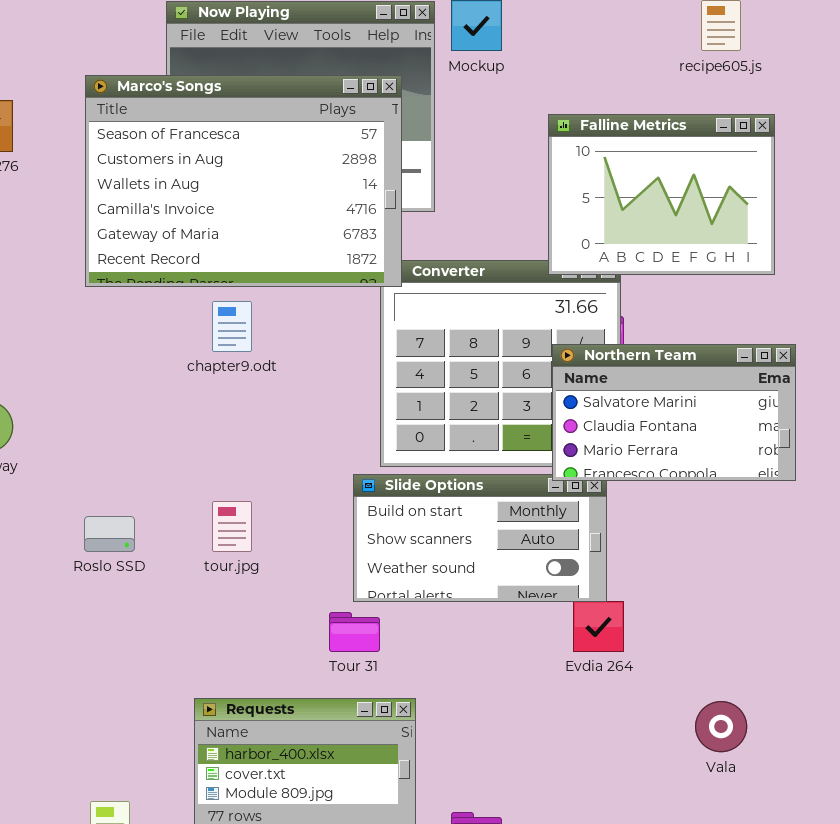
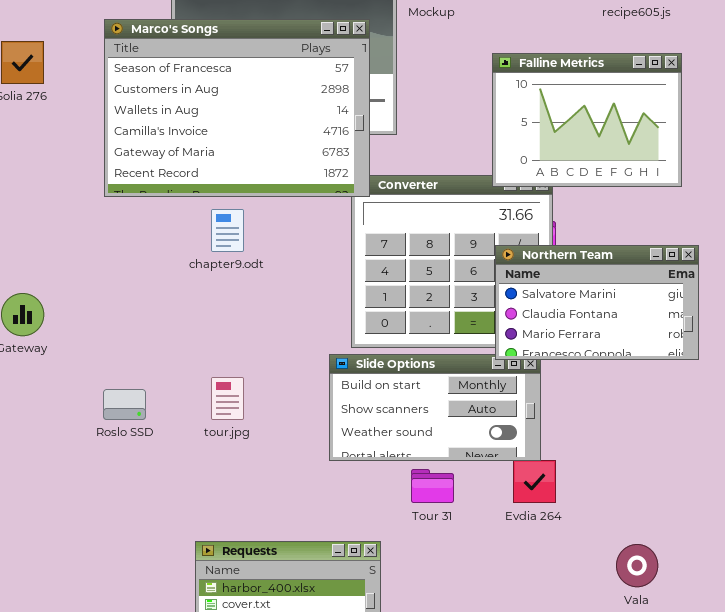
Tour 31: [329,612,380,652] -> [411,469,454,503], moved

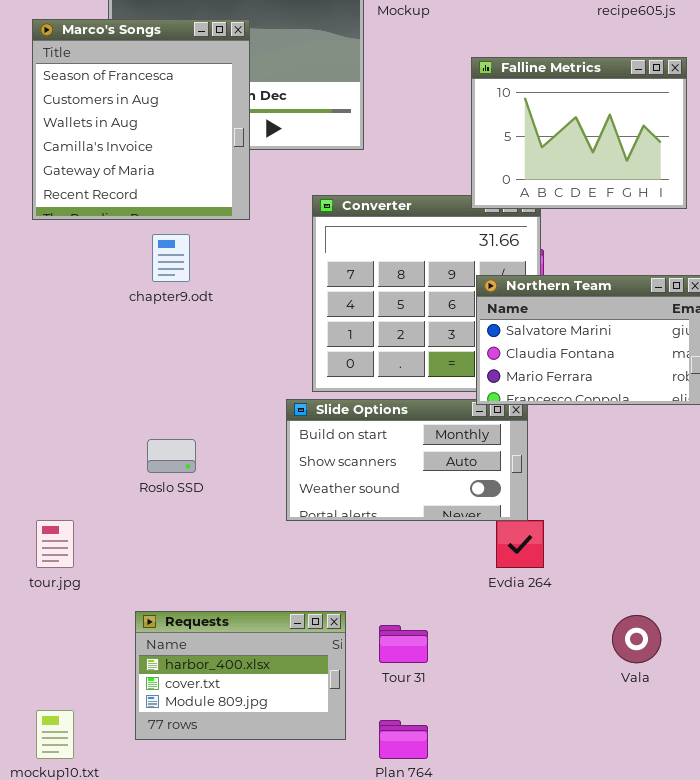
Marco's Songs: [104,19,370,197] -> [32,19,250,220], resized
tour.jpg: [211,377,244,420] -> [36,520,74,568], moved
Roslo SSD: [103,389,146,420] -> [147,439,196,473], moved
Tour 31: [411,469,454,503] -> [379,625,428,663], moved

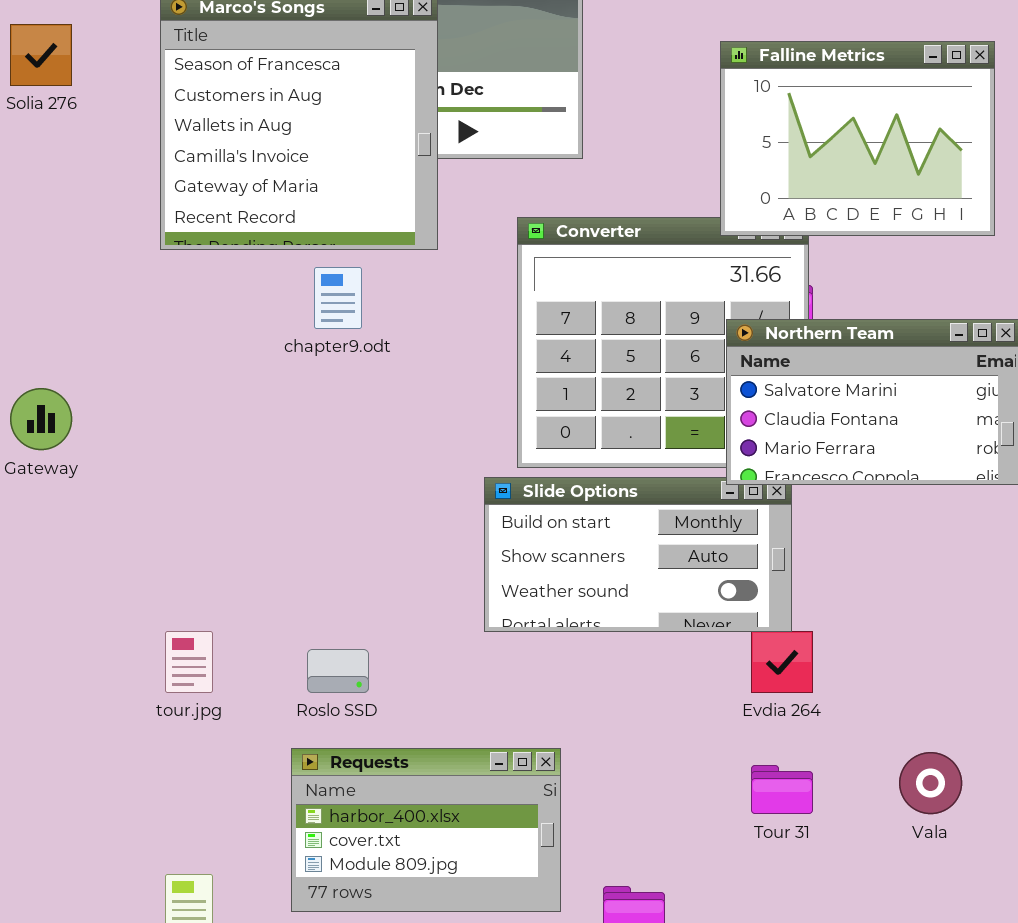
Roslo SSD: [147,439,196,473] -> [307,649,369,693], moved
Tour 31: [379,625,428,663] -> [751,765,813,814], moved

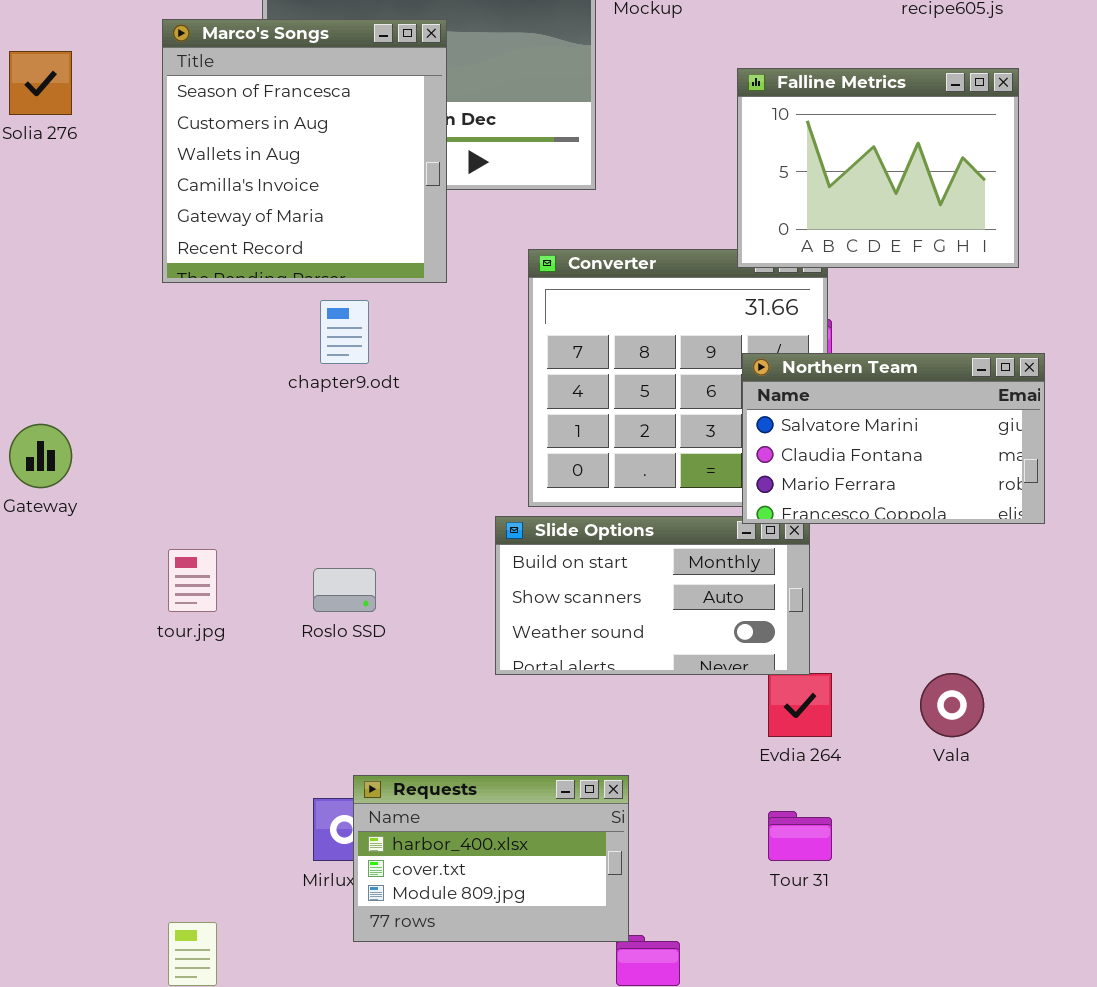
tour.jpg: [165,631,213,693] -> [168,549,217,612], moved
Roslo SSD: [307,649,369,693] -> [313,568,376,612], moved
Requests: [291,748,561,912] -> [353,775,629,942], moved
Vala: [899,752,962,814] -> [920,673,984,737], moved

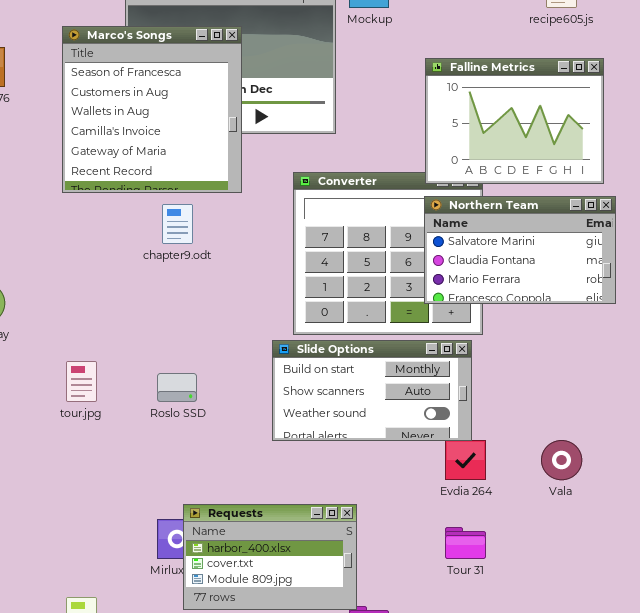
Northern Team: [742,353,1045,524] -> [424,196,616,304], moved

